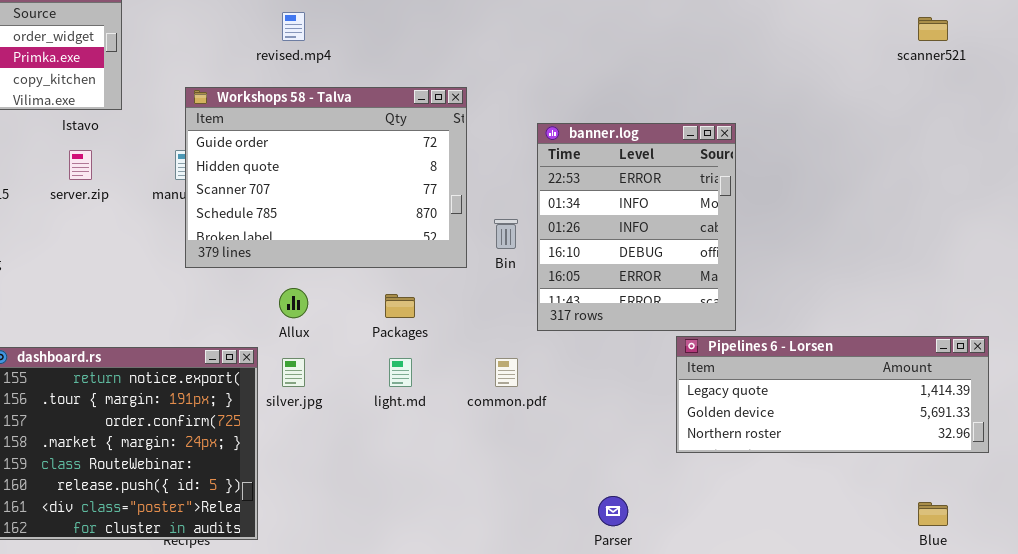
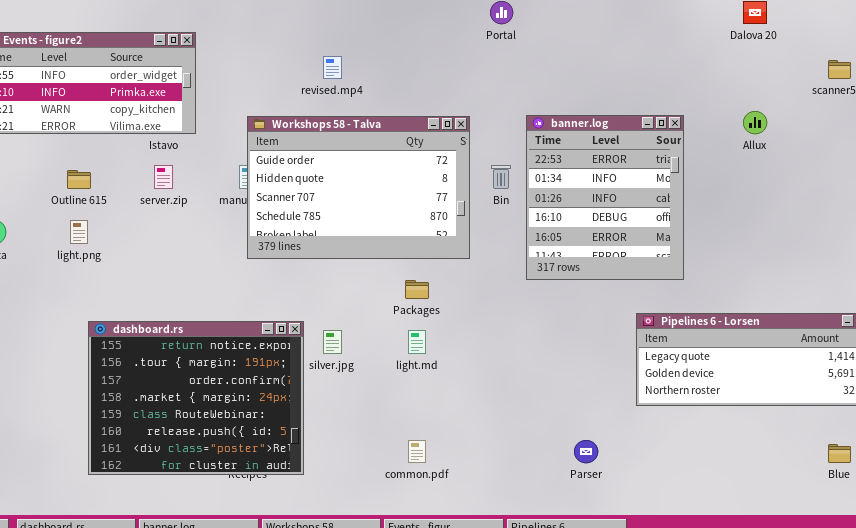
banner.log: [537,123,736,331] -> [526,115,684,280], moved
Bin: [494,219,518,249] -> [491,165,511,189], moved
Allux: [279,288,308,318] -> [743,111,767,134], moved
common.pdf: [495,358,518,387] -> [408,440,426,463], moved

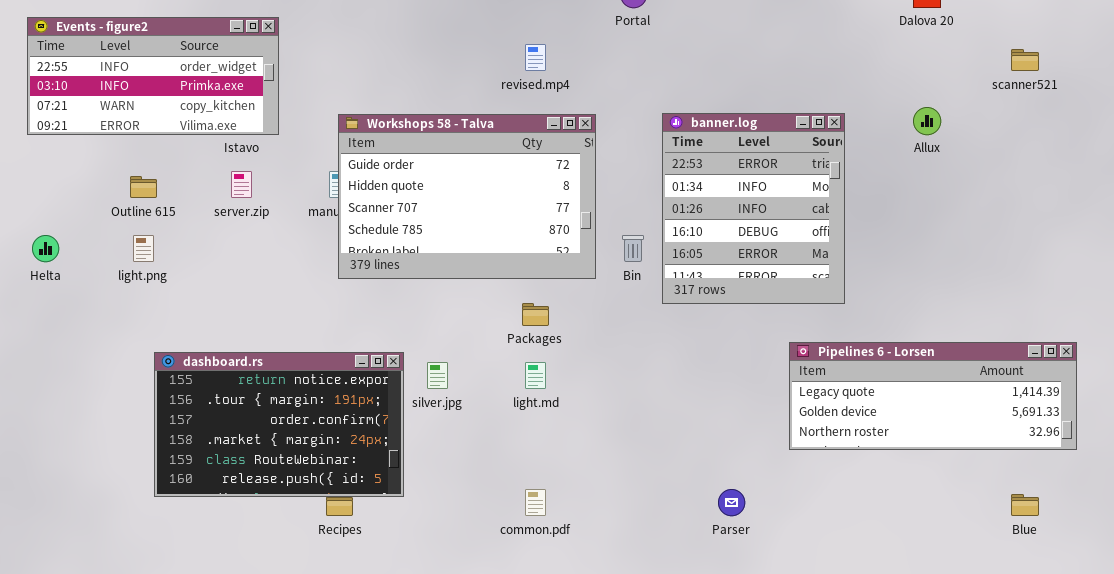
revised.mp4: [323,56,342,79] -> [525,44,546,71], moved
Bin: [491,165,511,189] -> [622,235,644,262], moved
dashboard.rs: [88,321,304,475] -> [154,352,404,497], resized

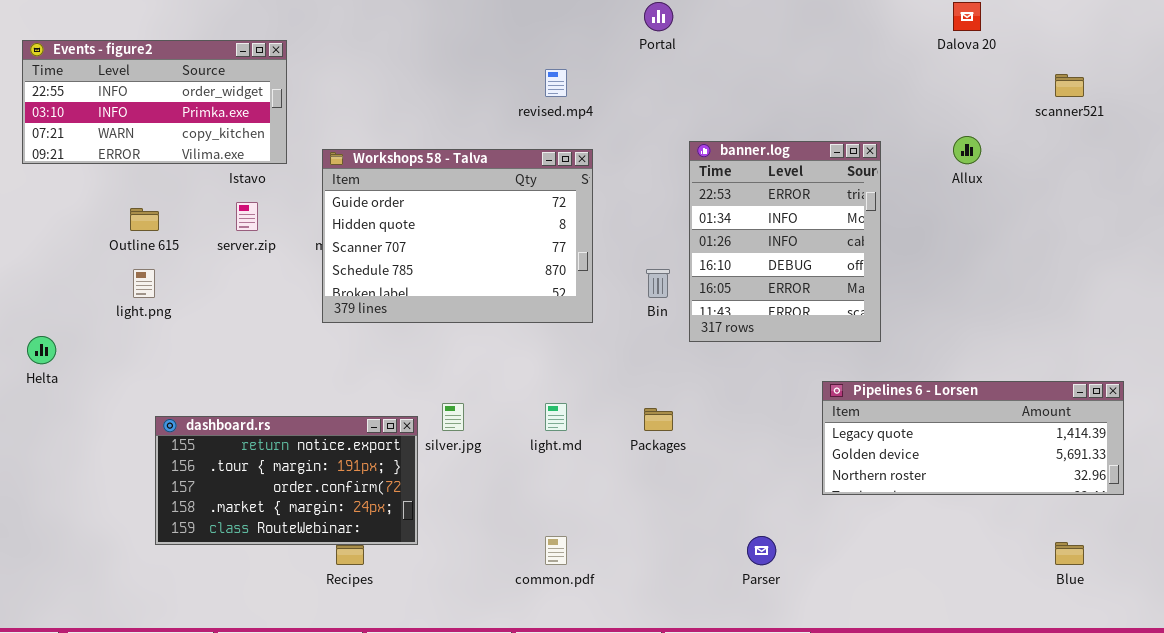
Workshops 58 - Talva: [338,114,596,279] -> [322,149,593,323], moved
Helta: [32,235,59,262] -> [27,336,56,364], moved
Packages: [522,303,549,326] -> [644,408,673,431], moved
dashboard.rs: [154,352,404,497] -> [155,416,418,545], resized

